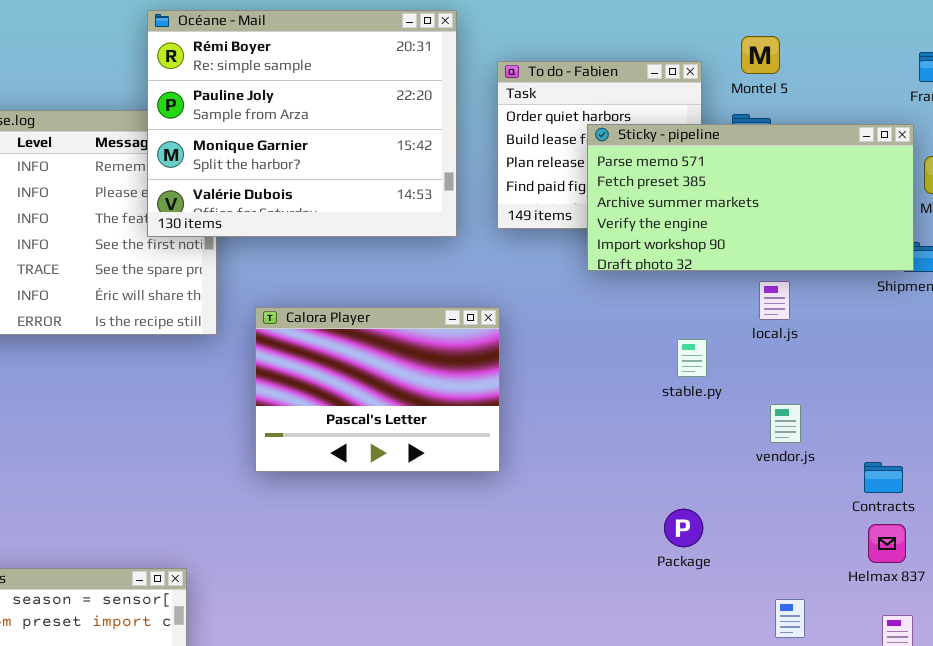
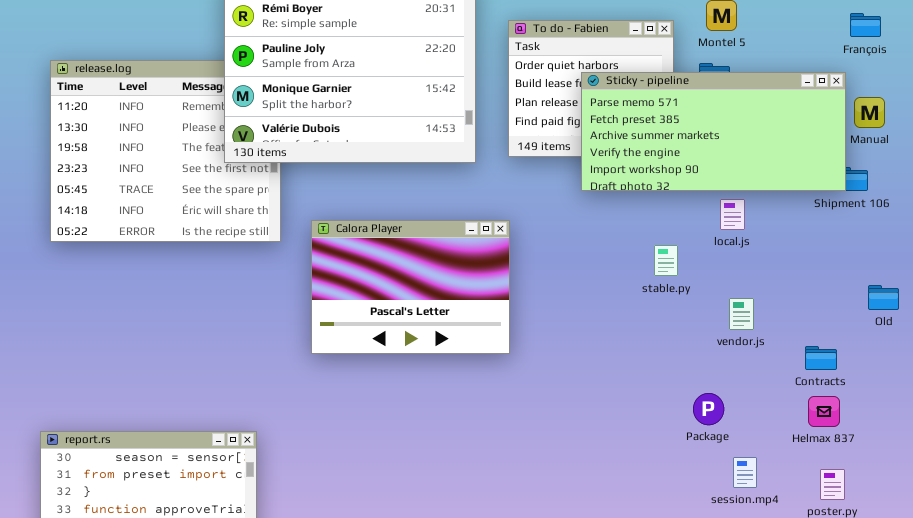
Package: [664,509,703,547] -> [693,393,724,425], moved

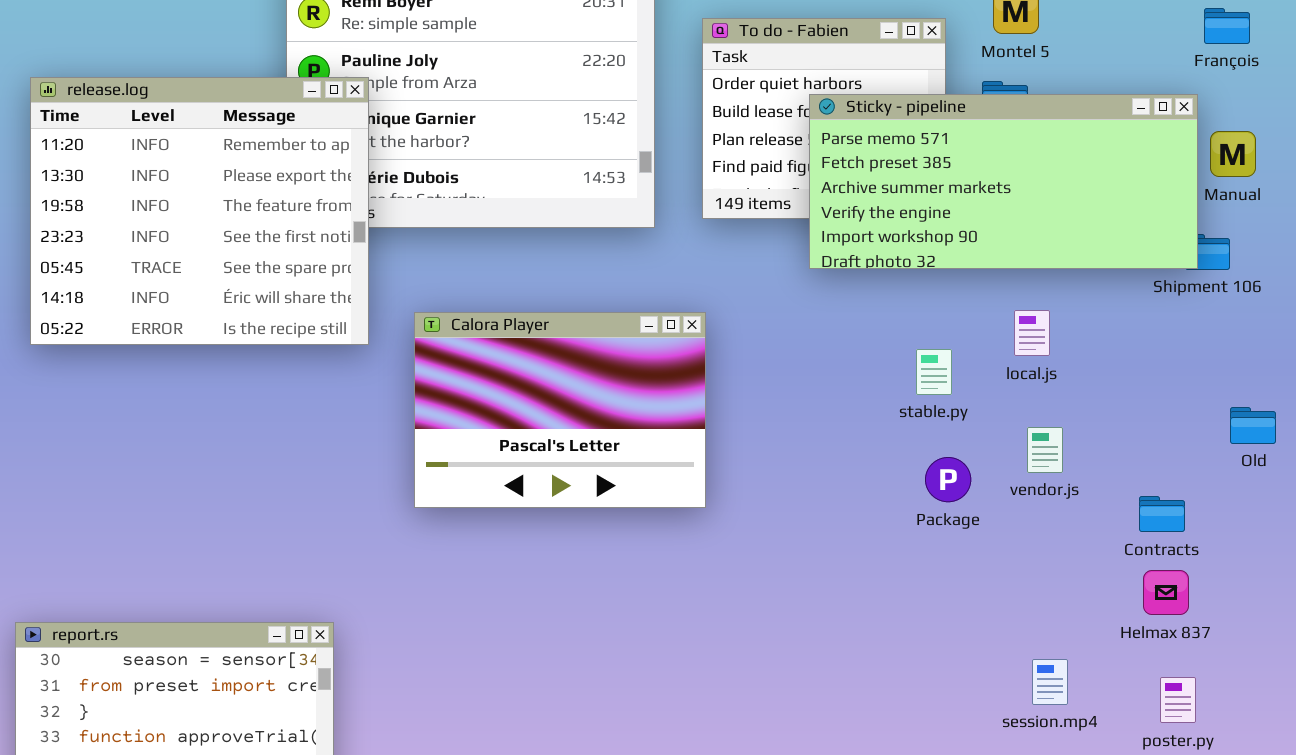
release.log: [50,60,281,242] -> [30,77,369,345], raised
local.js: [720,199,745,230] -> [1014,310,1050,356], moved
Package: [693,393,724,425] -> [925,457,971,502], moved

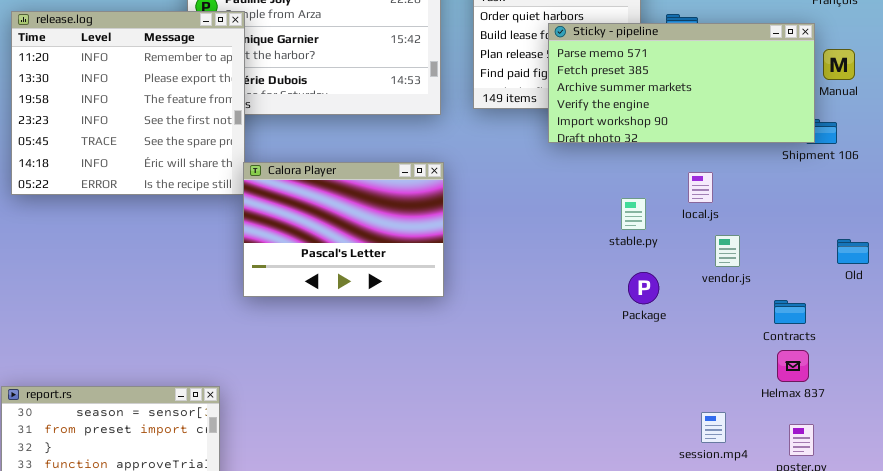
Calora Player: [414,312,706,508] -> [243,162,444,297], moved
vendor.js: [1027,427,1063,473] -> [715,235,740,267], moved

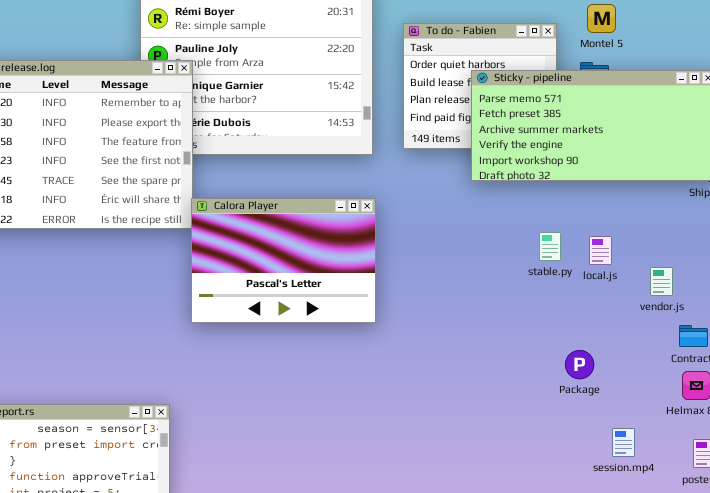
local.js: [688,172,713,203] -> [589,236,612,265], moved
vendor.js: [715,235,740,267] -> [650,267,673,296], moved
Package: [628,272,659,304] -> [565,350,594,379], moved

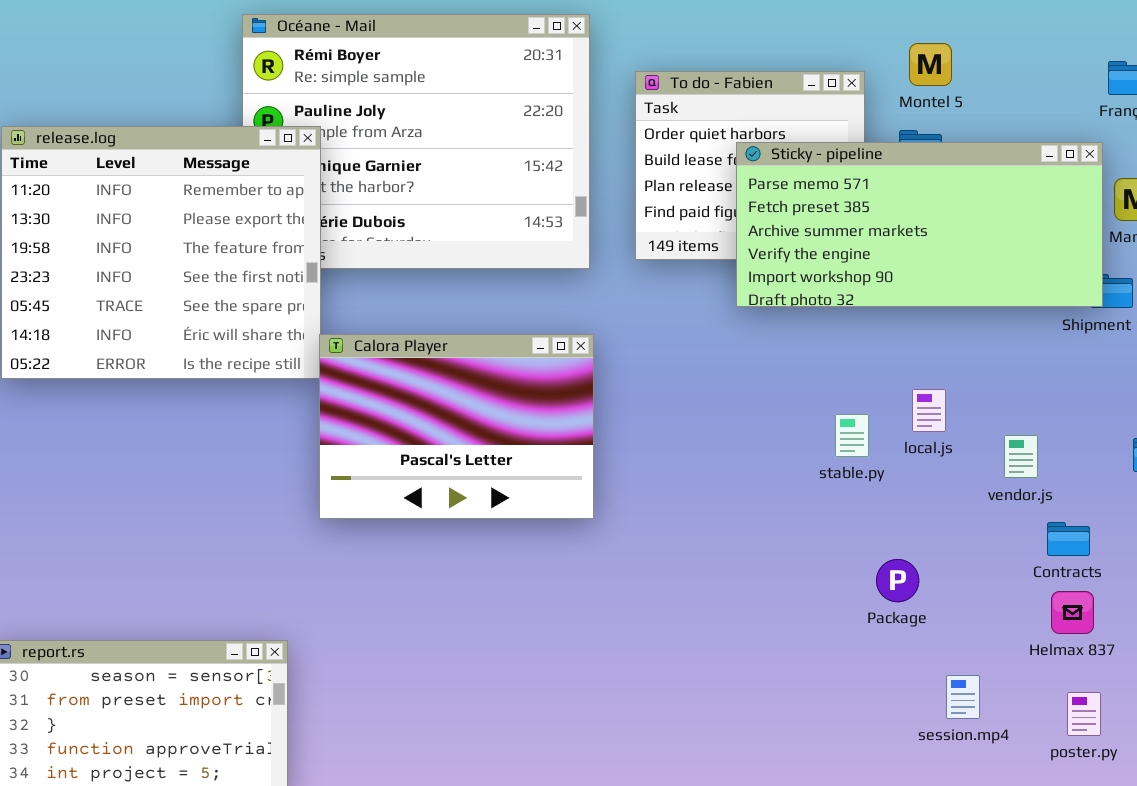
stable.py: [539,232,561,261] -> [835,414,869,457], moved

